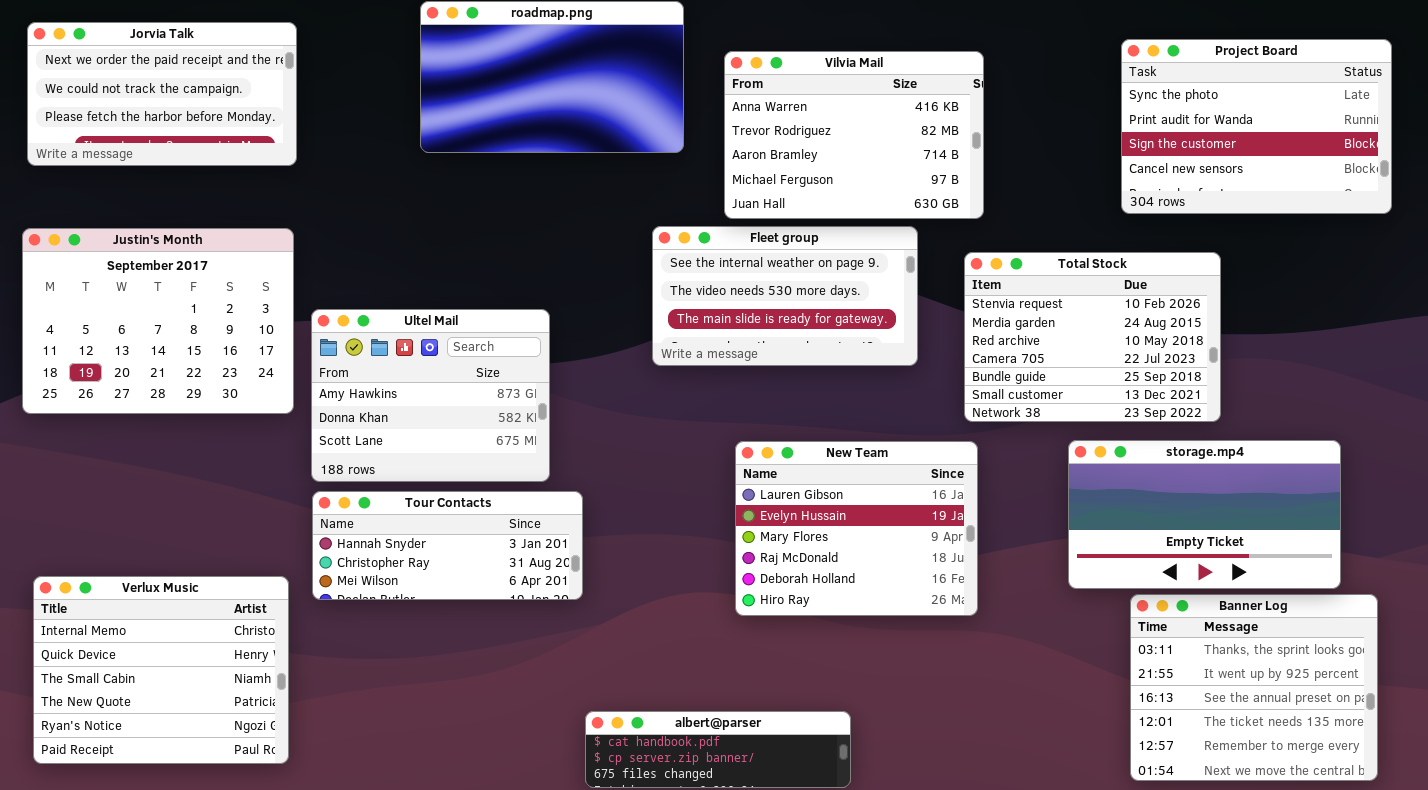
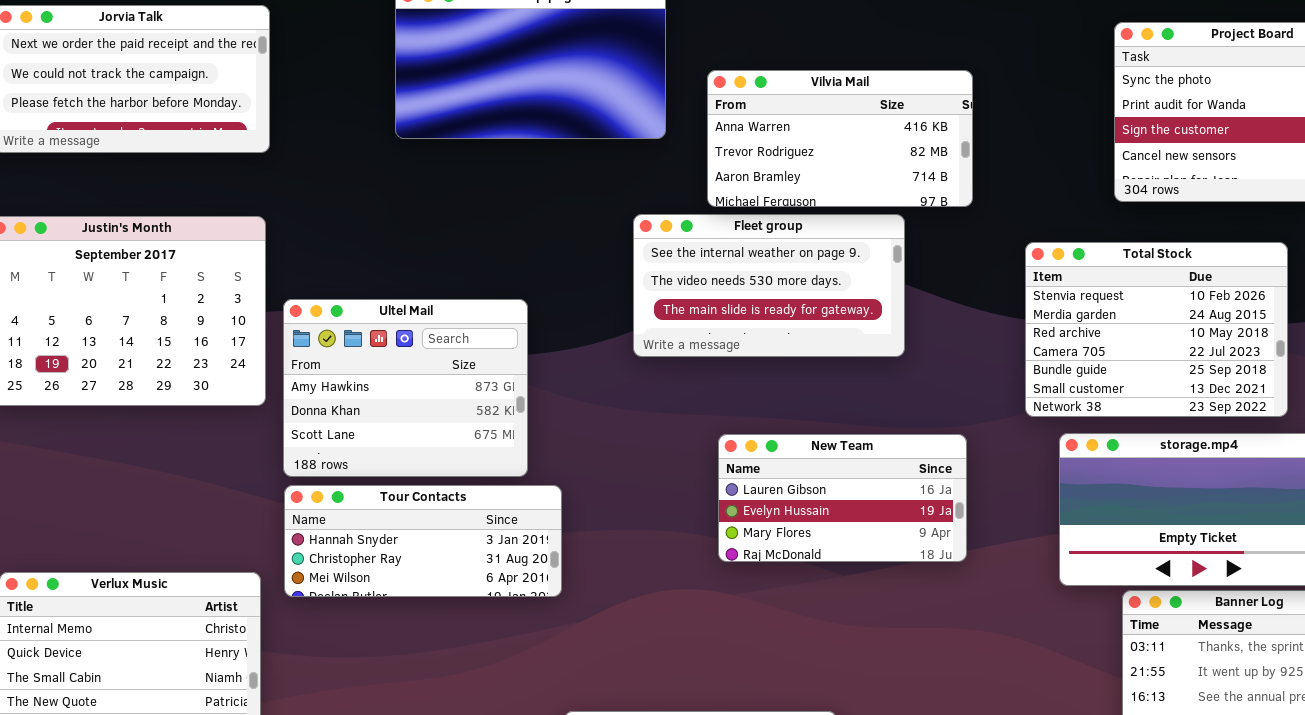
Vilvia Mail: [724,51,984,219] -> [707,70,973,207], resized
Total Stock: [964,252,1221,422] -> [1025,242,1288,417], moved
New Team: [735,441,978,616] -> [718,434,967,562], resized

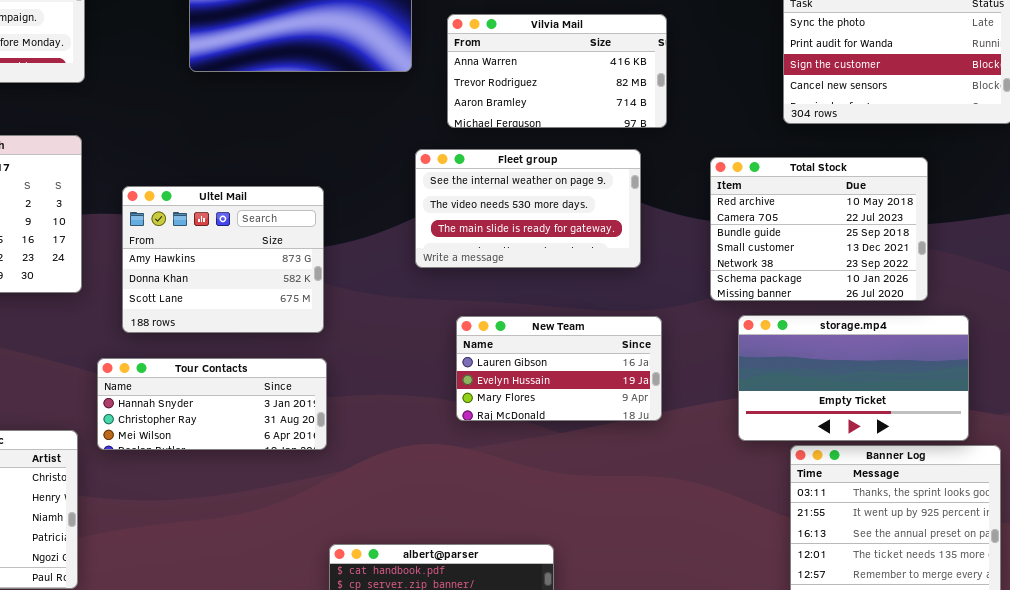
Fleet group: [633,214,905,357] -> [415,149,641,268], moved
Total Stock: [1025,242,1288,417] -> [710,157,928,301], scrolled down 2 rows
Ultel Mail: [283,299,528,477] -> [122,186,324,333], moved

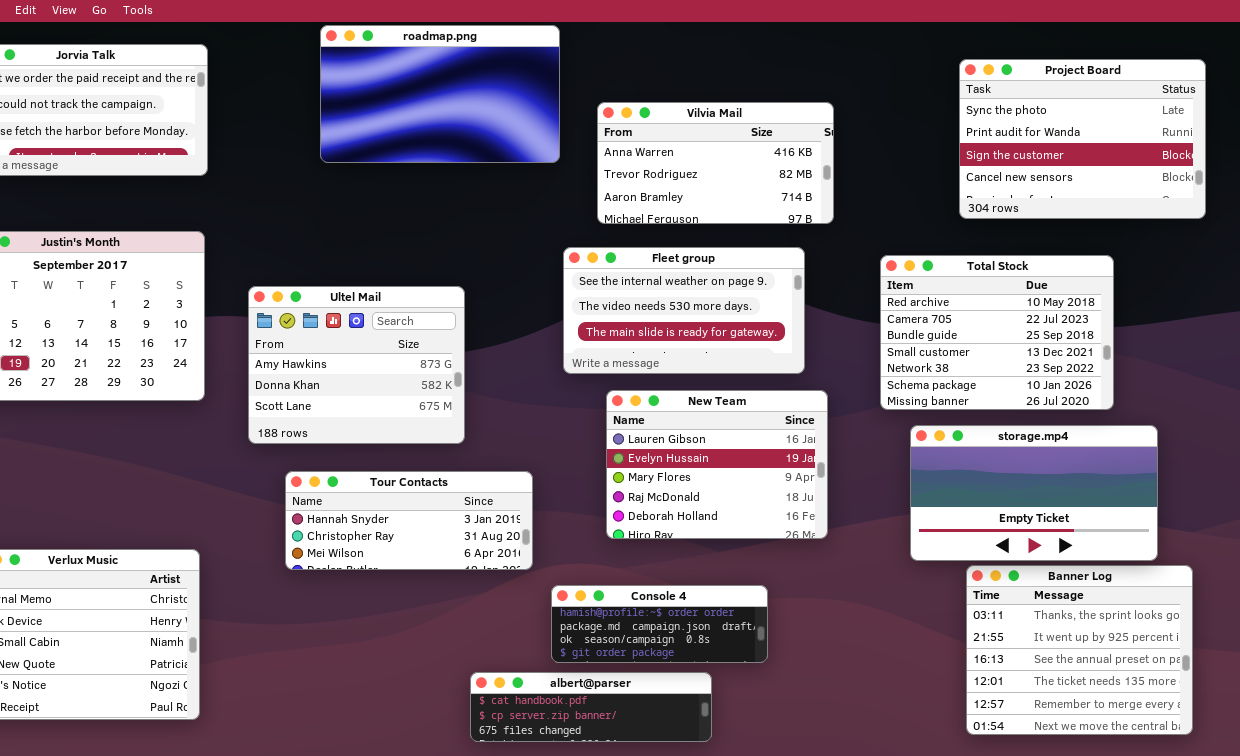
New Team: [456,316,662,421] -> [606,390,828,539], resized
Tour Contacts: [97,358,327,450] -> [285,471,533,570], moved
Console 4: none -> [551,585,768,663], opened

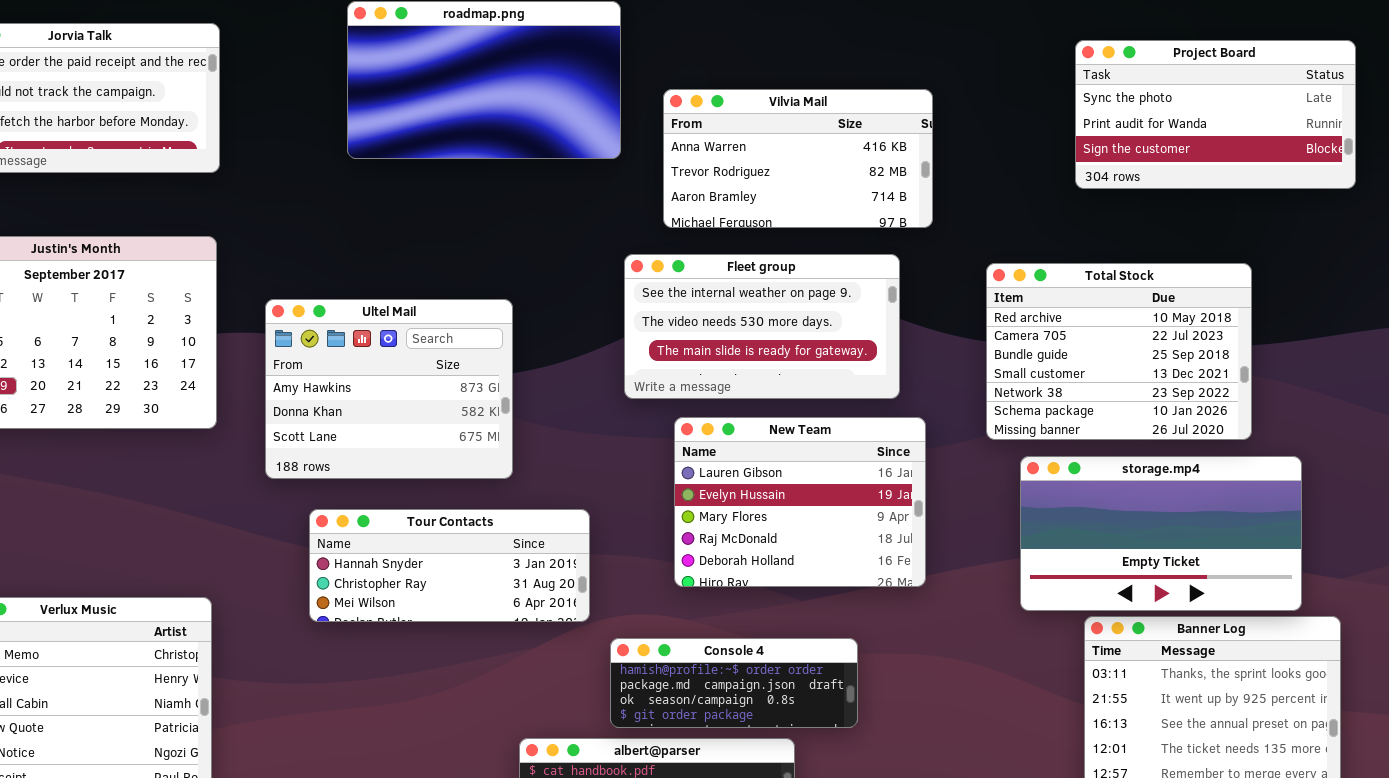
Project Board: [959,59,1206,219] -> [1075,40,1356,189], resized

